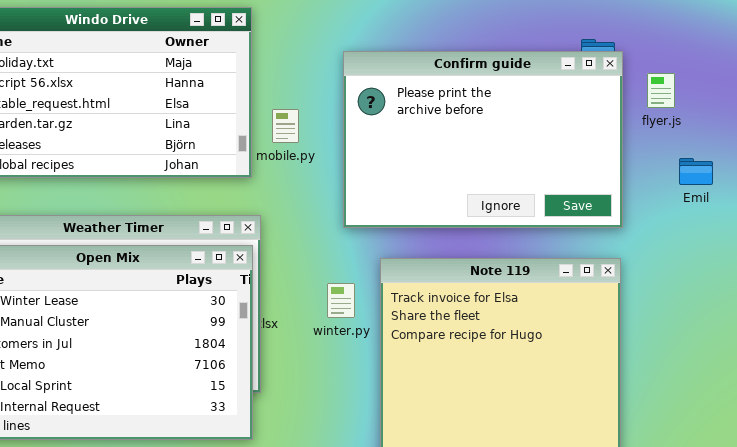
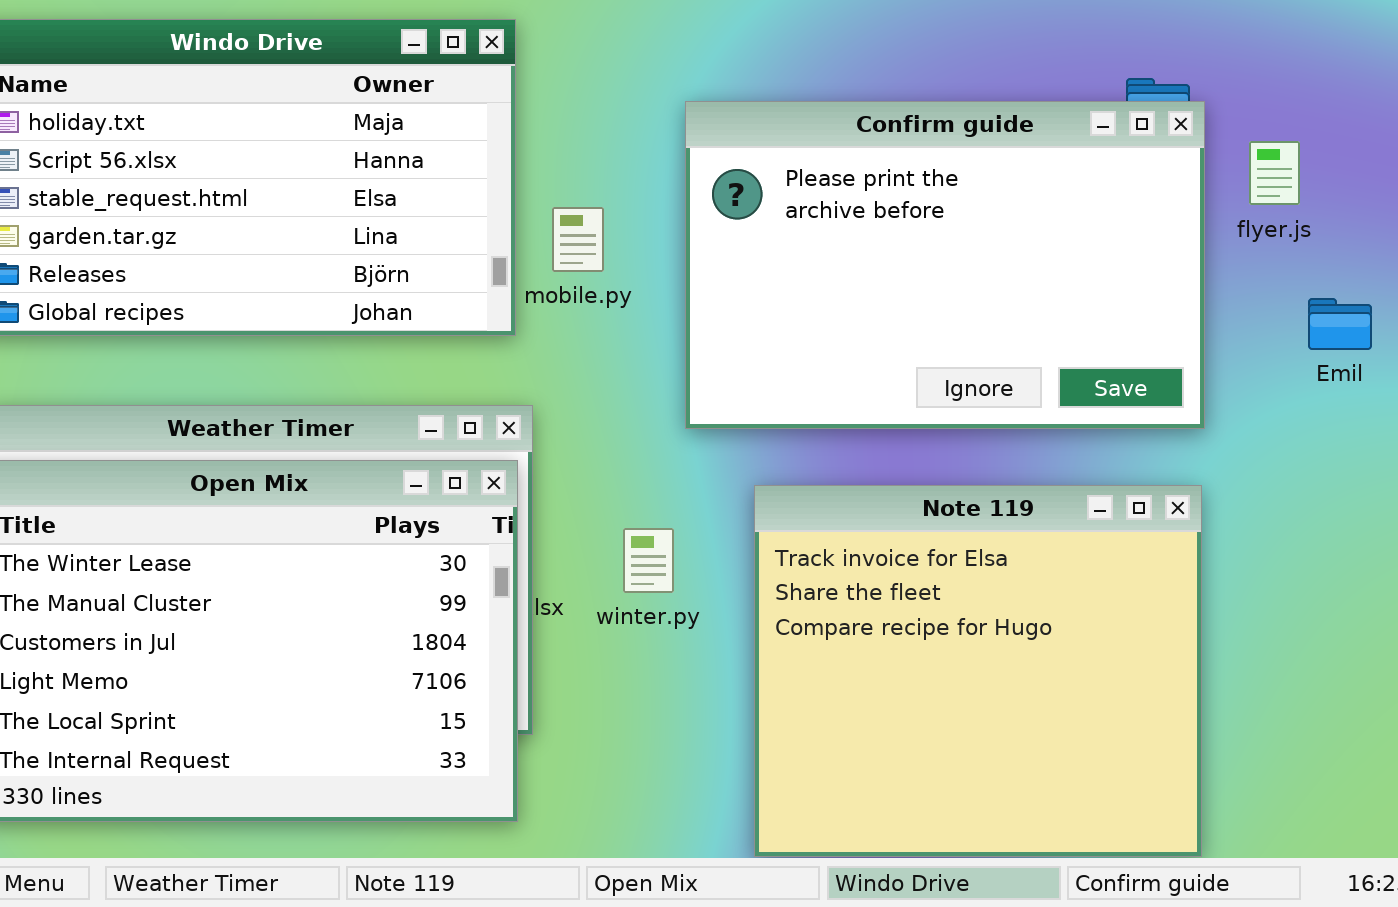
winter.py: [327,283,355,318] -> [623,528,674,593], moved

